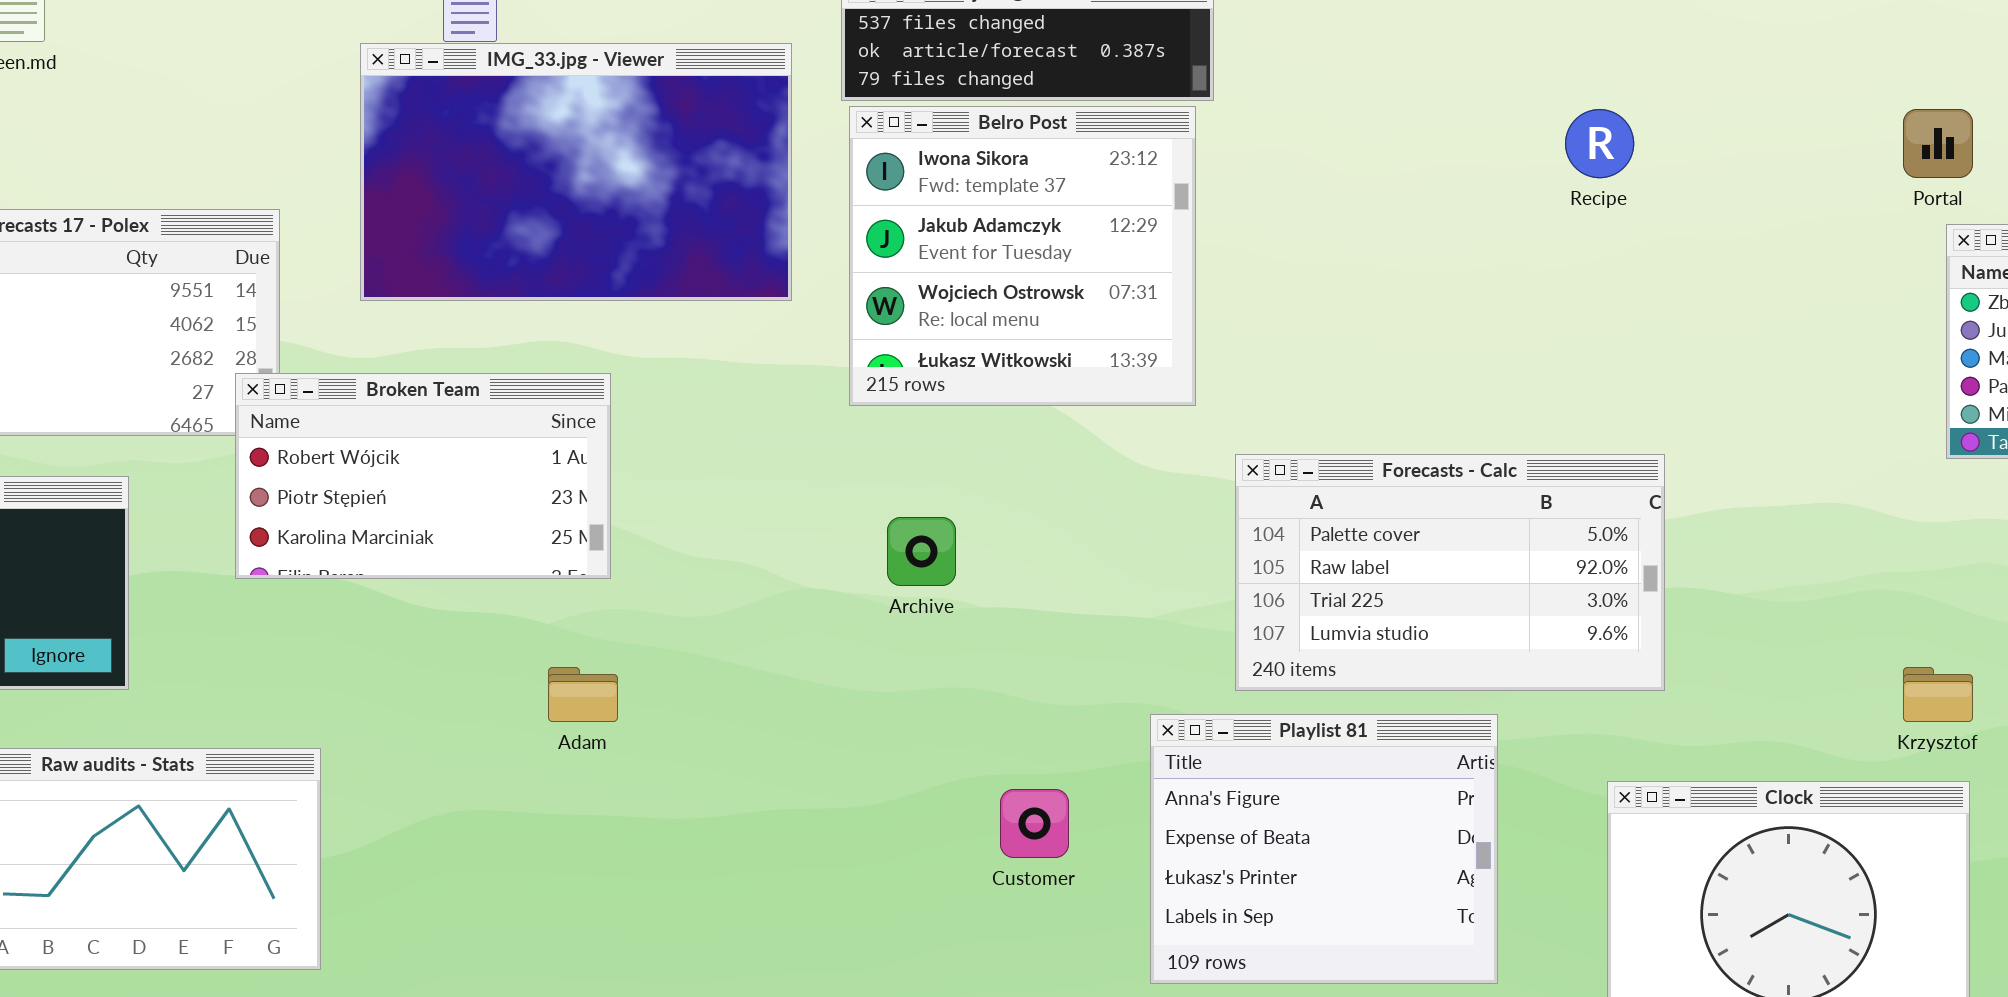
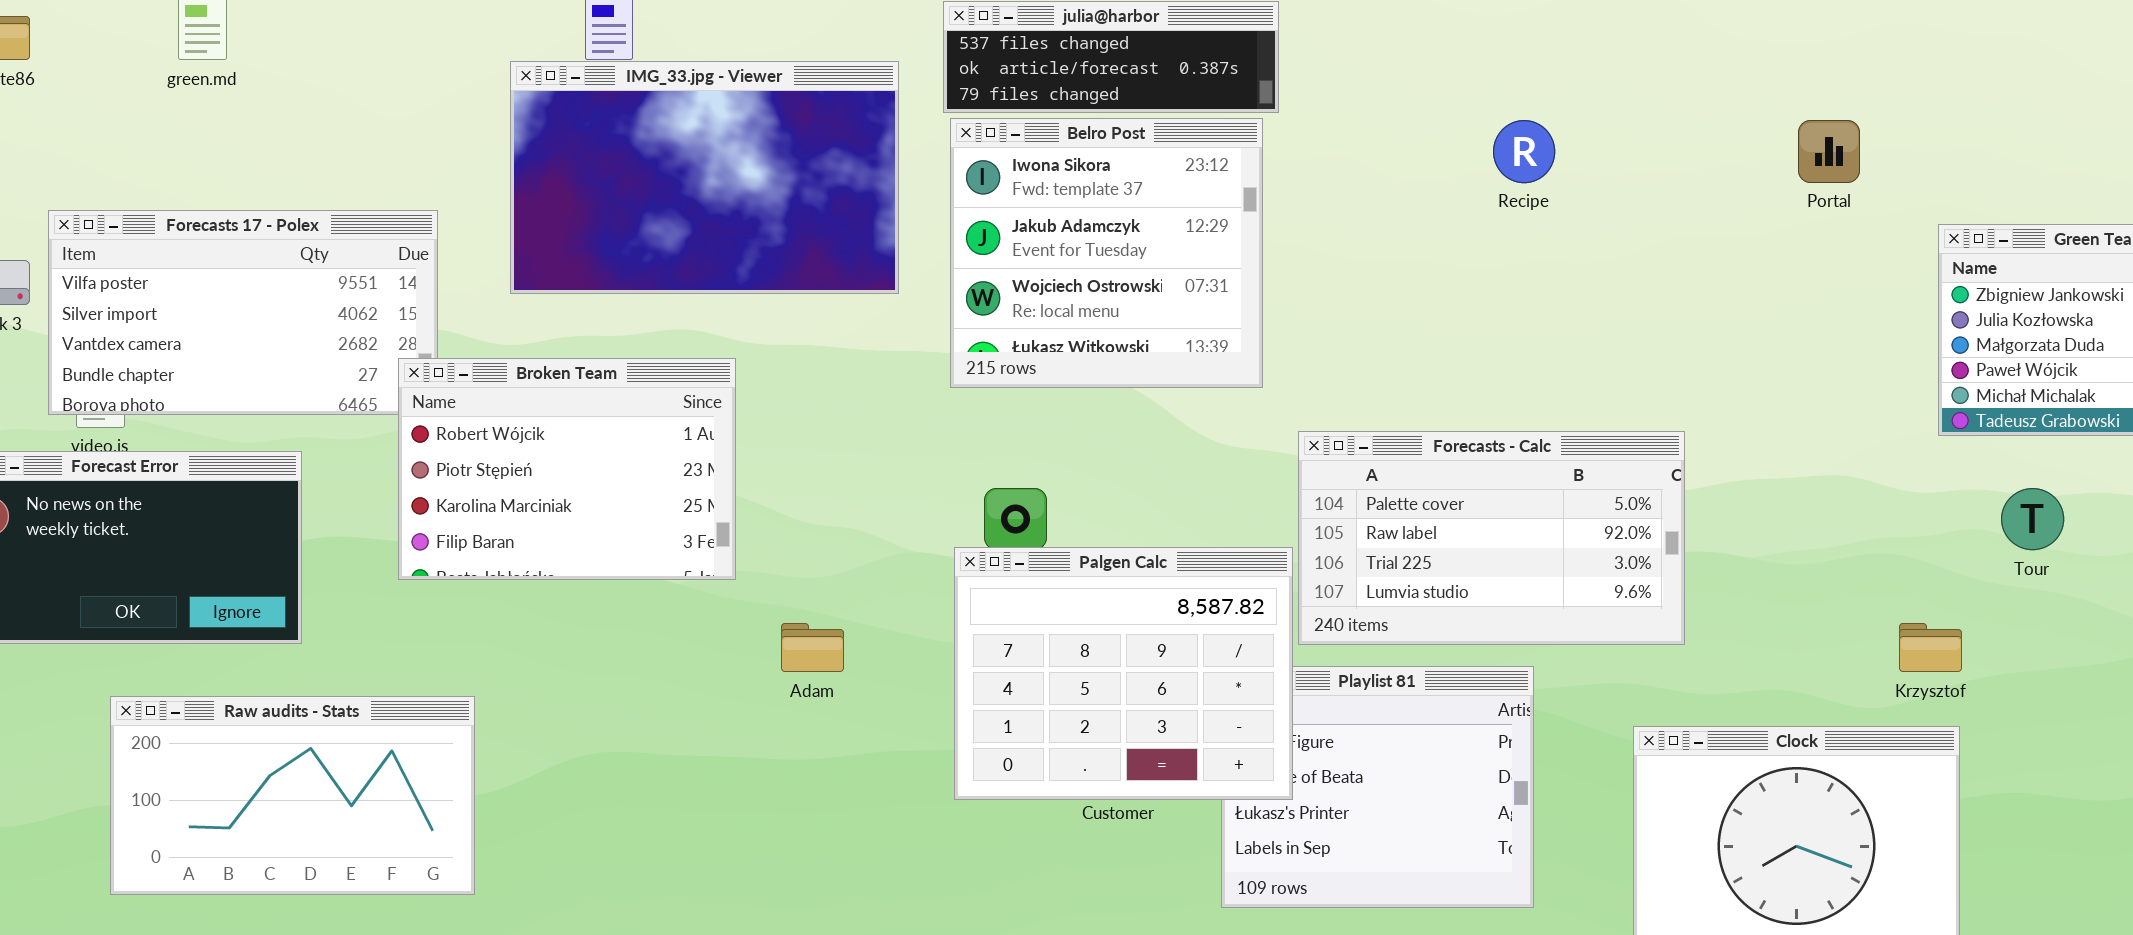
Recipe: [1565,109,1634,178] -> [1493,120,1555,183], moved
Portal: [1903,109,1973,178] -> [1798,120,1860,183], moved
Broken Team: [235,373,611,579] -> [398,358,736,580], resized
Palgen Calc: none -> [954,547,1293,800], opened
Adam: [548,667,618,722] -> [781,623,844,672], moved

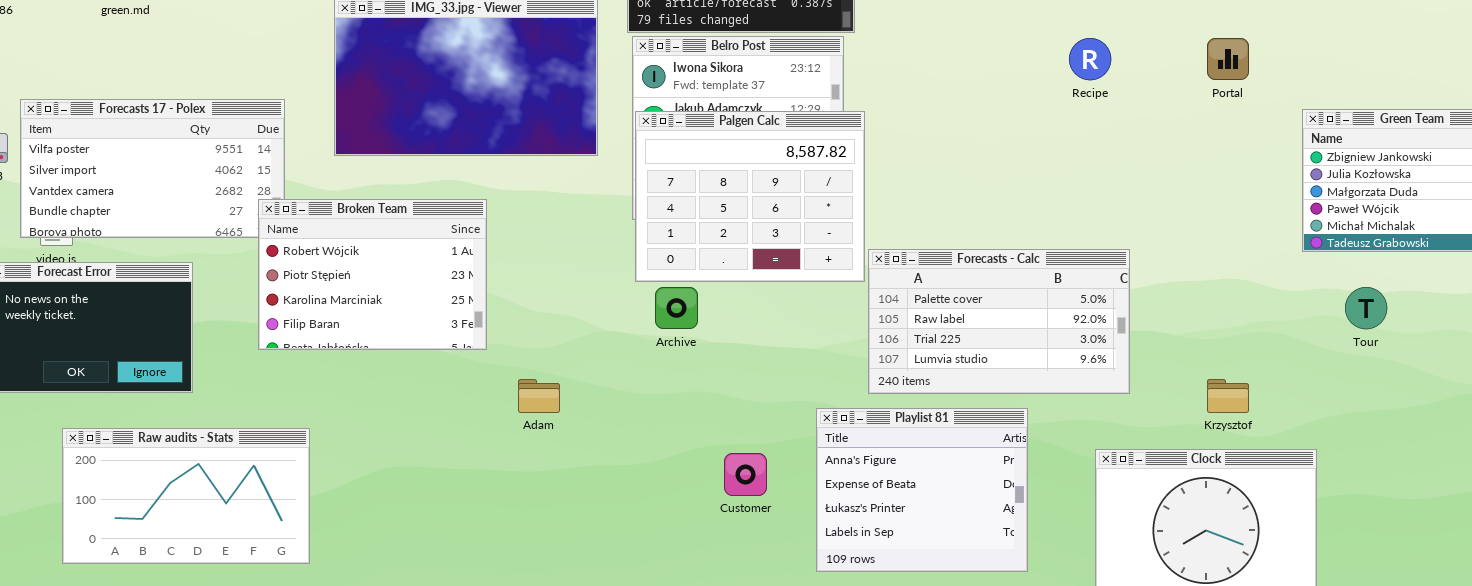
Recipe: [1493,120,1555,183] -> [1069,38,1111,80], moved
Palgen Calc: [954,547,1293,800] -> [635,111,865,282], moved
Krzysztof: [1899,623,1962,672] -> [1207,379,1249,413], moved

